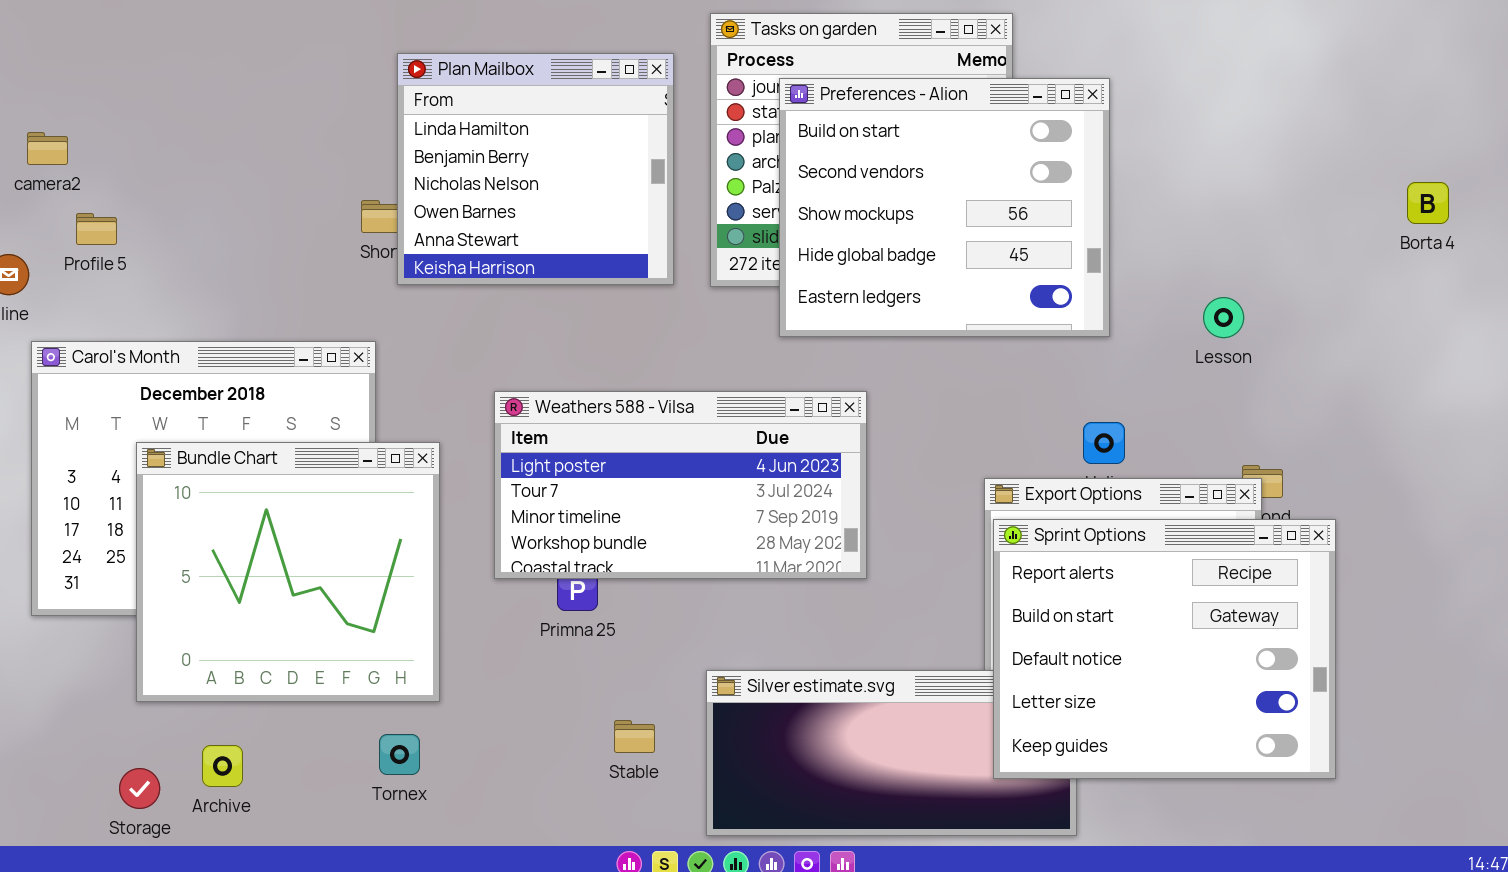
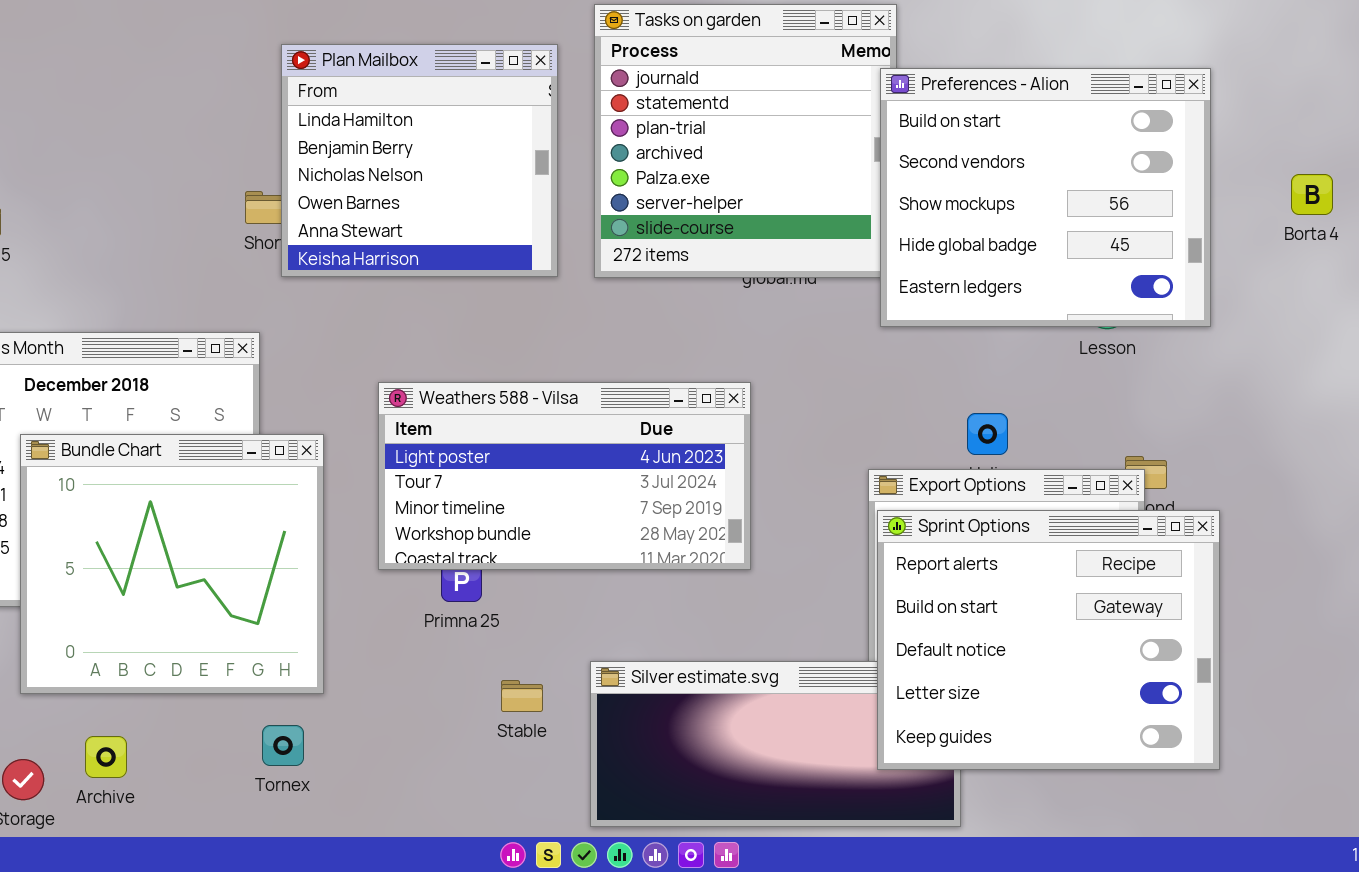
Preferences - Alion: [779,78,1110,337] -> [880,68,1211,327], moved
Stable: [614,720,655,753] -> [501,680,543,712], moved

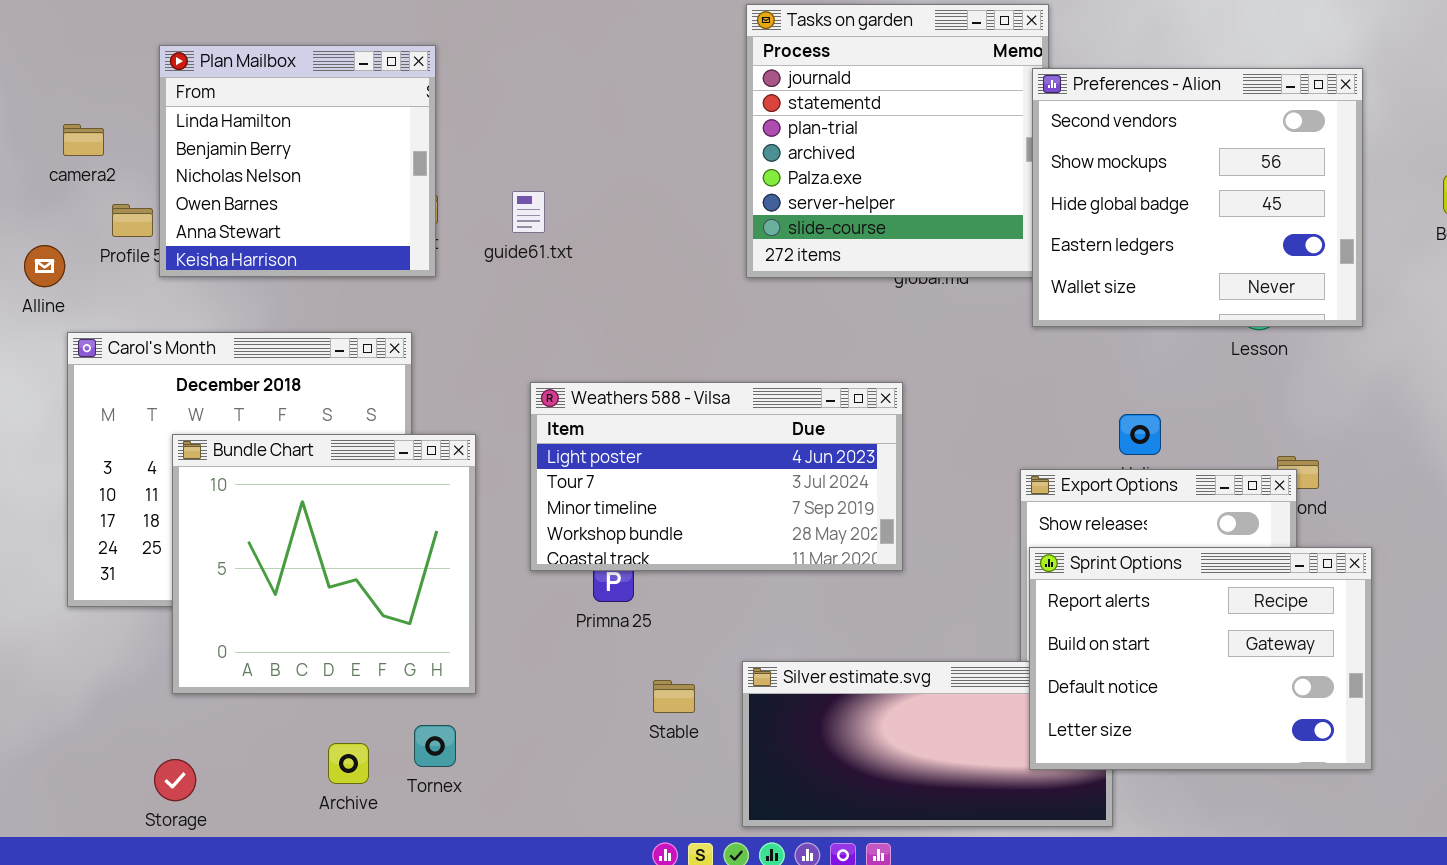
Plan Mailbox: [281,44,558,277] -> [159,45,436,277], moved
Preferences - Alion: [880,68,1211,327] -> [1032,68,1363,327], scrolled down 1 row
Sprint Options: [877,510,1220,770] -> [1029,547,1372,770], resized
Archive: [85,736,127,778] -> [328,743,369,784], moved

